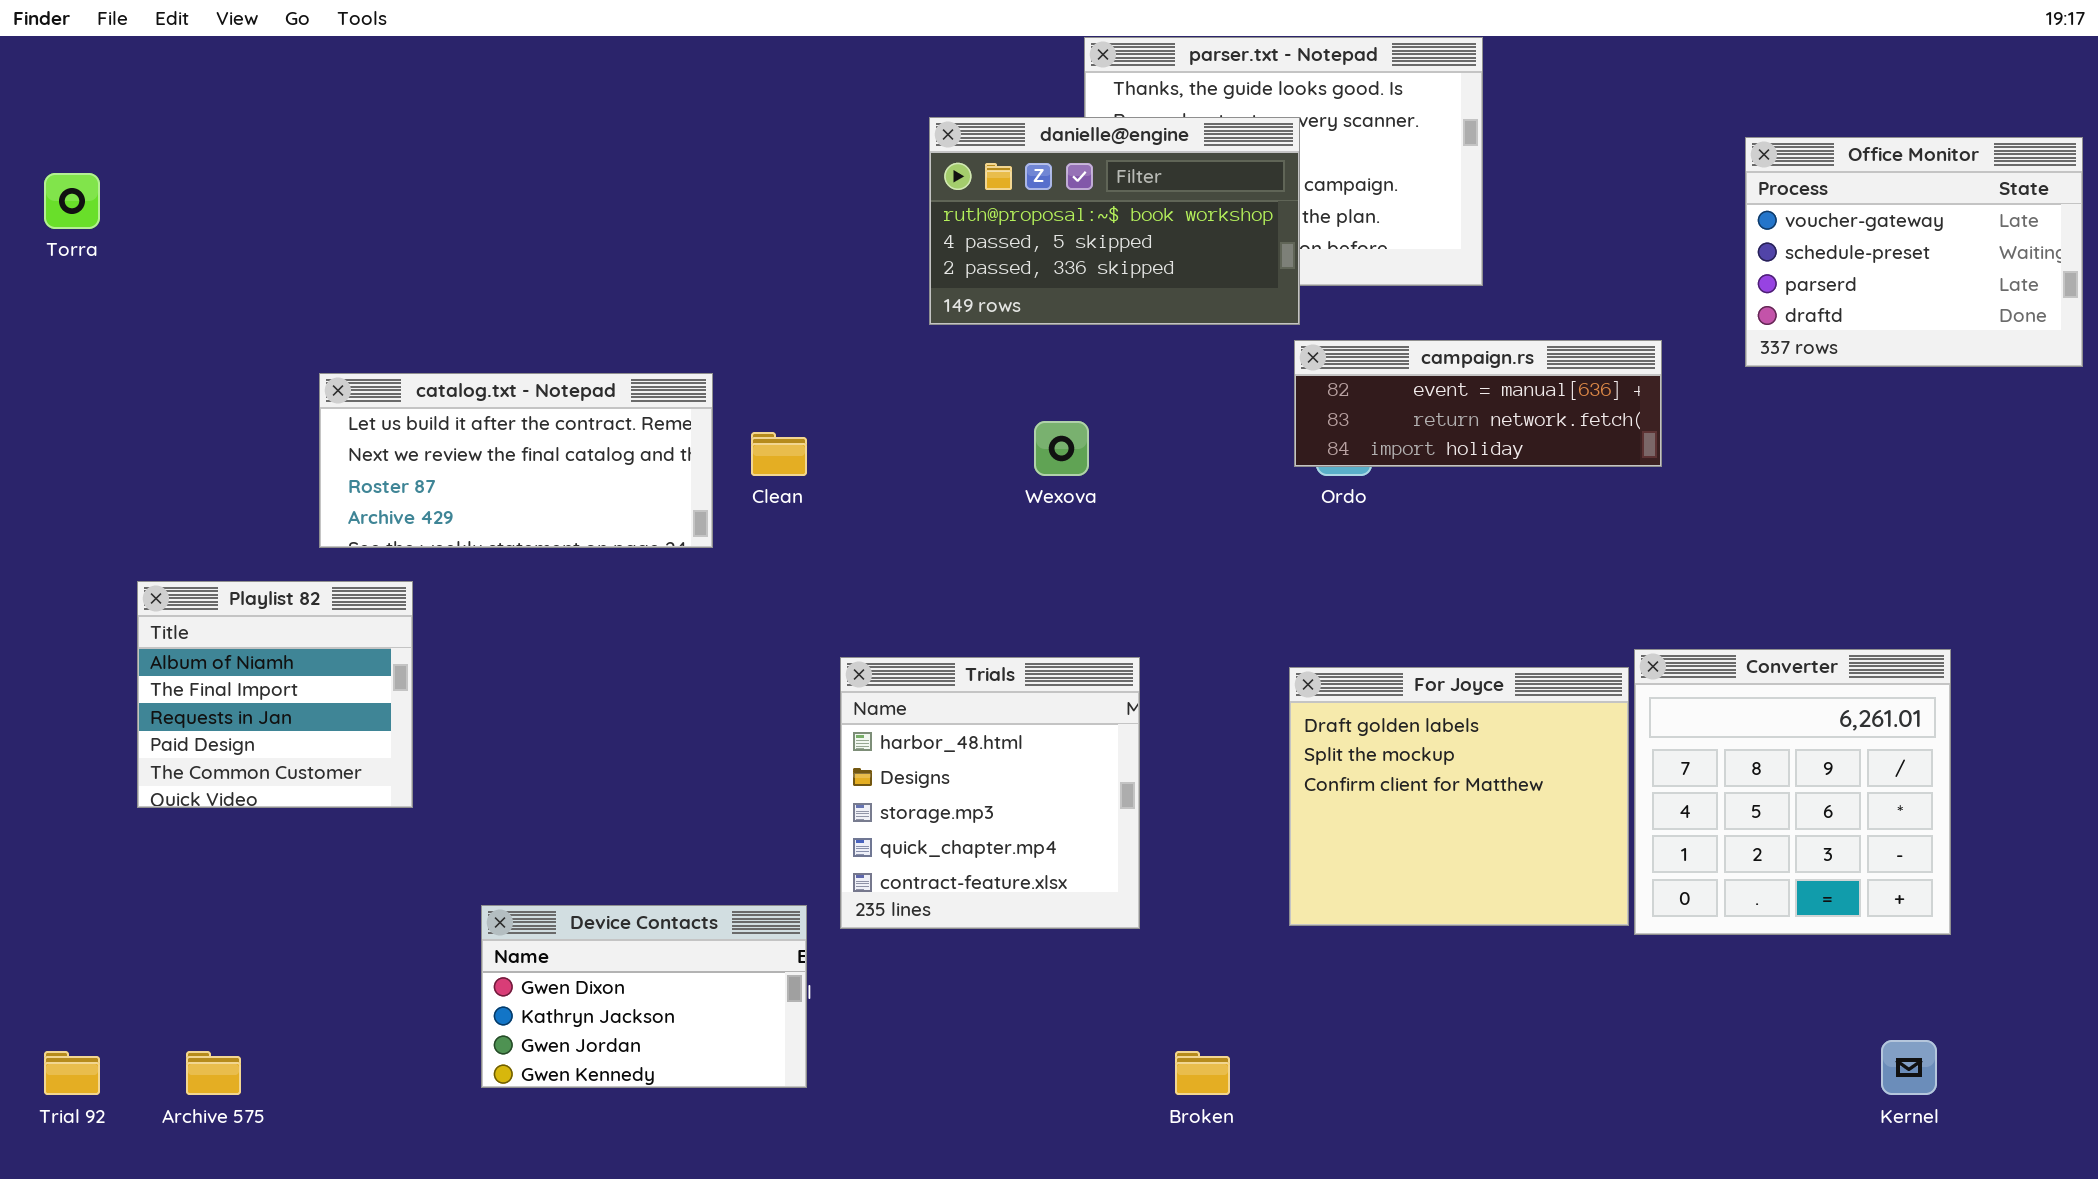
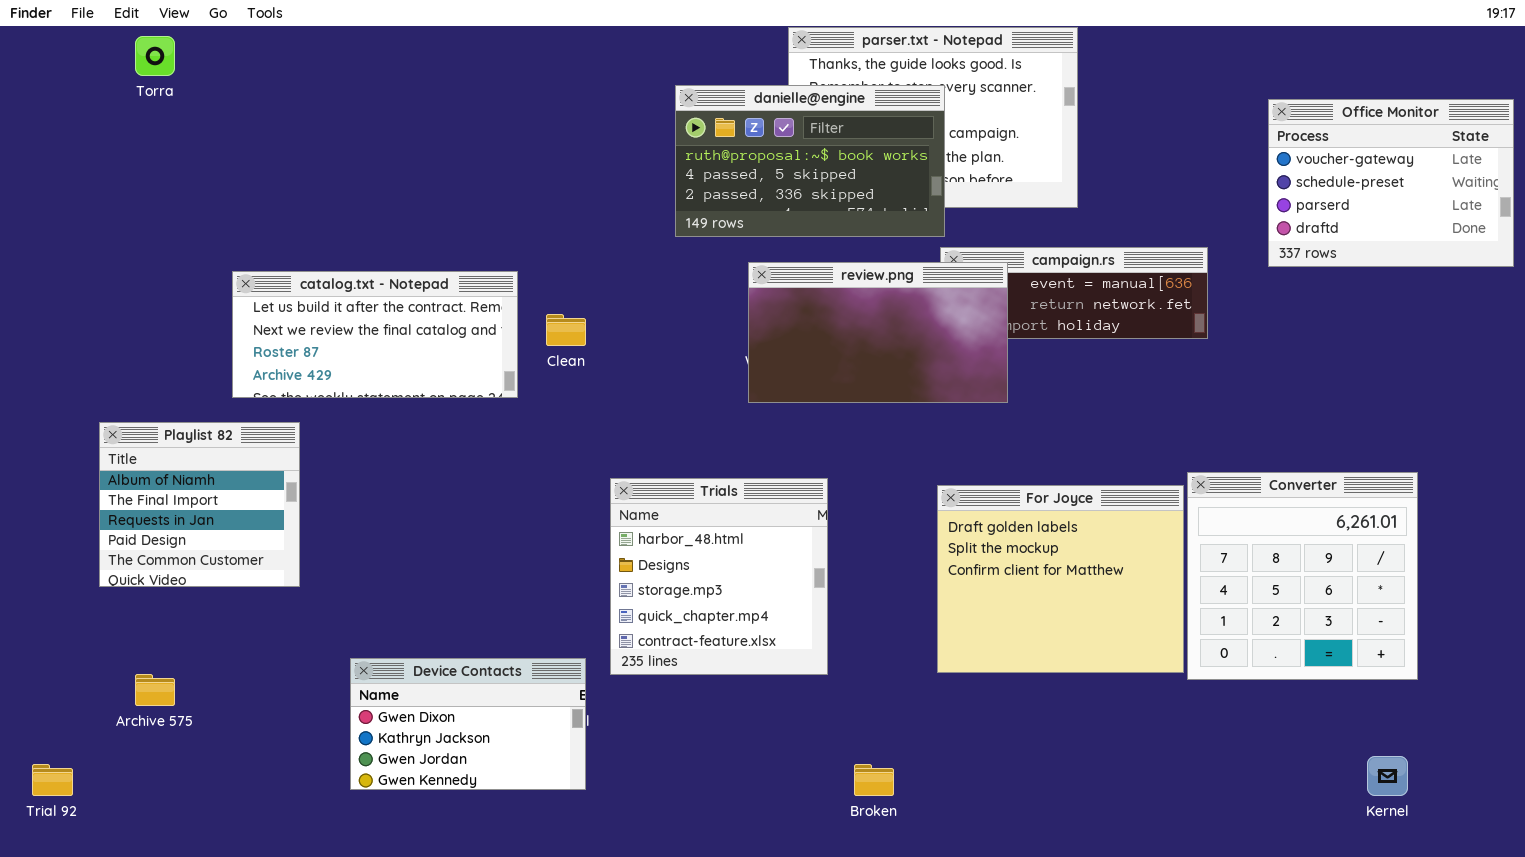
Torra: [44,173,100,229] -> [135,36,175,76], moved
review.png: none -> [748,262,1008,403], opened
Archive 575: [186,1051,241,1095] -> [135,674,175,706], moved

